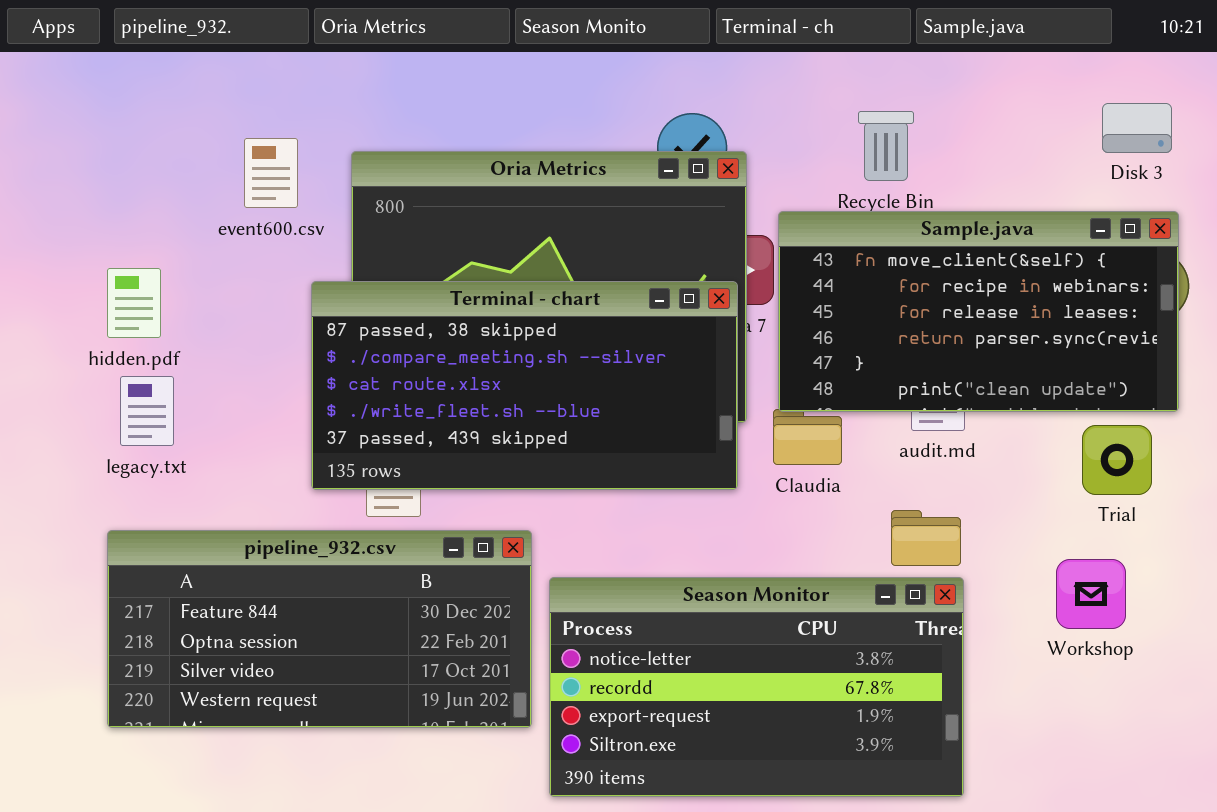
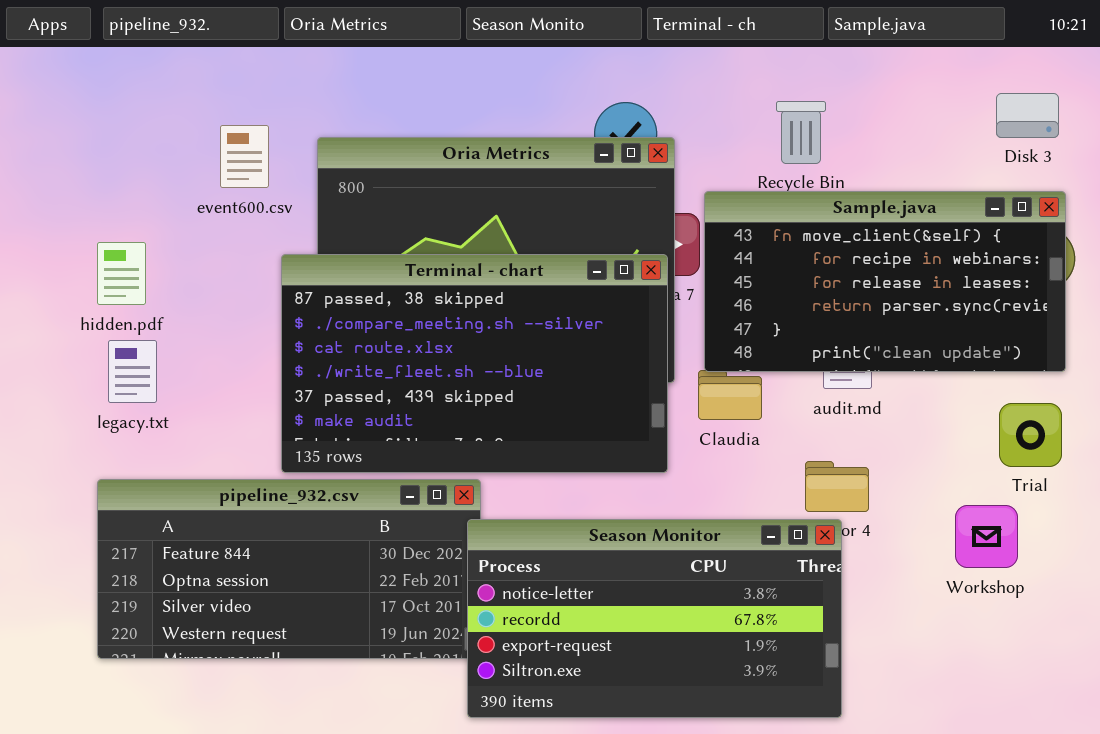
Terminal - chart: [311,281,738,490] -> [281,254,668,473], resized
Trial: [1082,425,1152,495] -> [999,403,1062,467], moved
Season Monitor: [549,577,964,797] -> [467,519,842,718], moved

